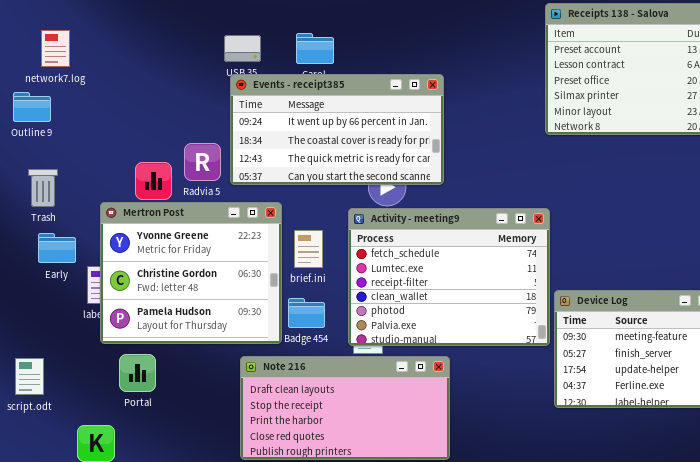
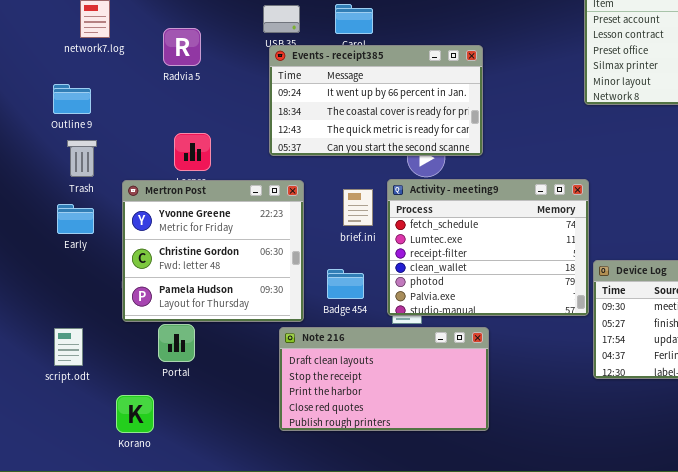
Outline 9: [13,92,51,122] -> [53,84,91,114], moved
Radvia 5: [184,143,221,181] -> [163,28,201,66], moved
Mertron Post: [100,202,282,344] -> [122,180,304,322], moved
brief.ini: [294,230,323,268] -> [343,189,373,226], moved
Early: [38,233,76,263] -> [57,204,94,234], moved

